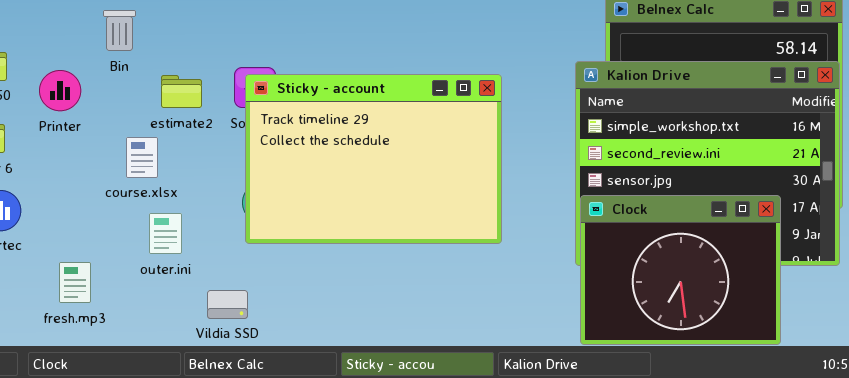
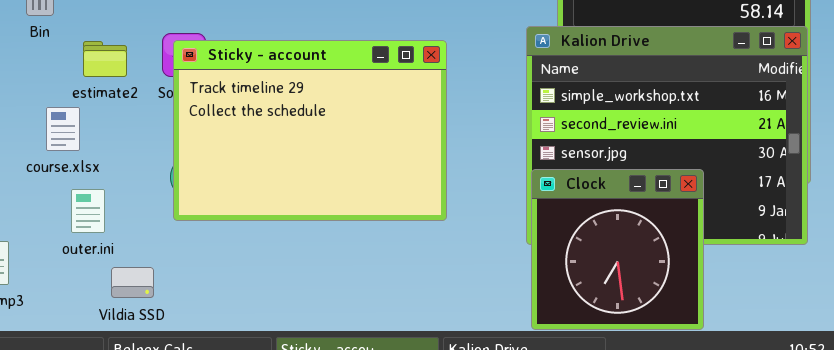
Clock: [580,195,781,345] -> [531,169,704,330], resized
Vildia SSD: [207,290,248,319] -> [111,267,154,298], moved

